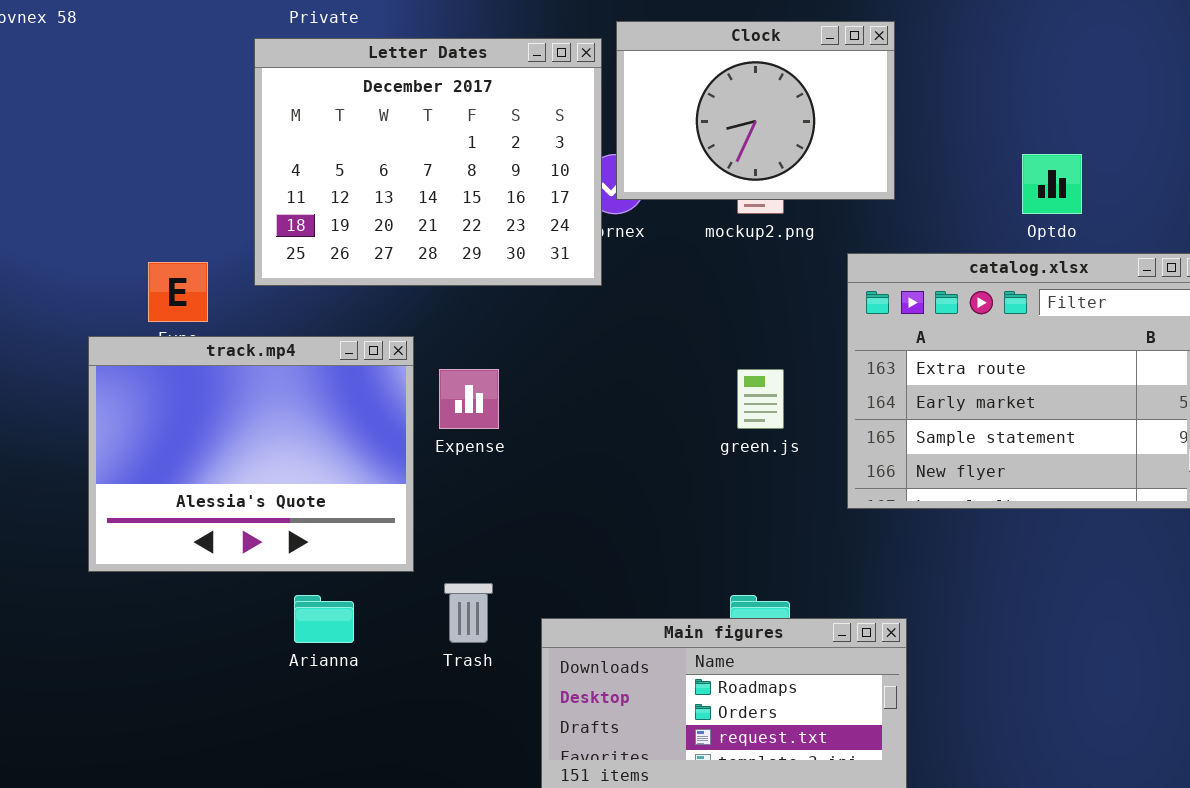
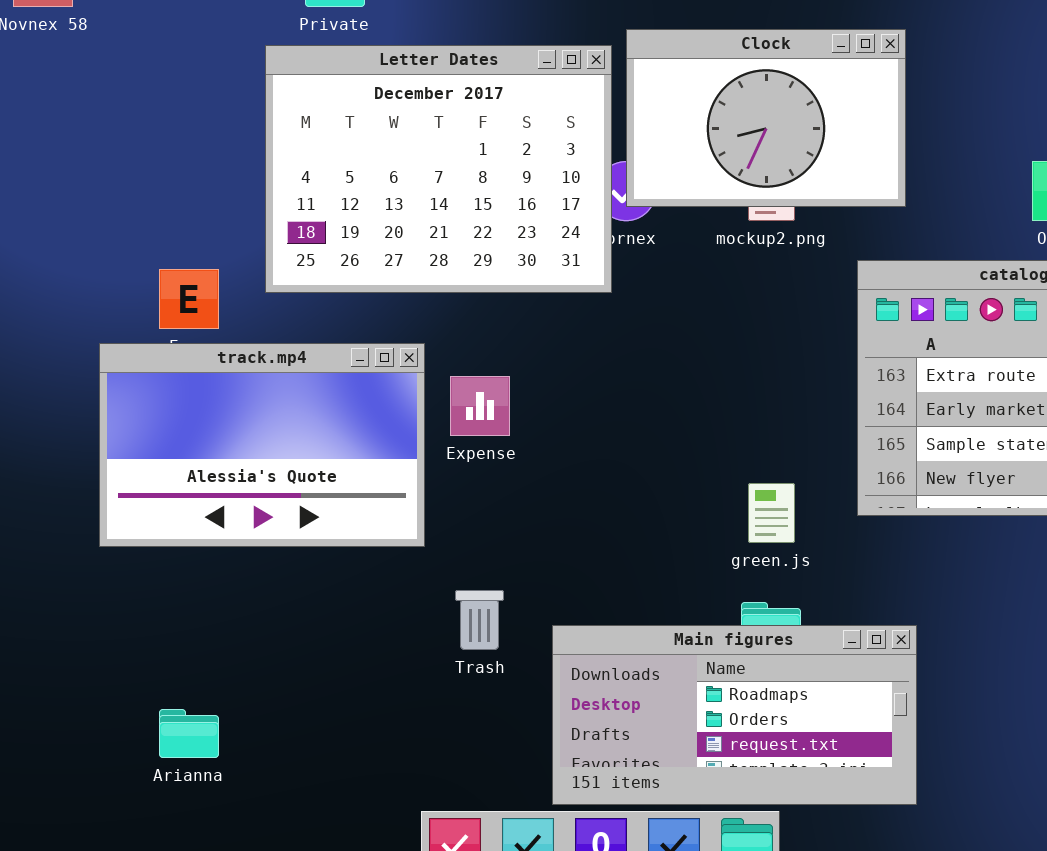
track.mp4: [88,336,414,572] -> [99,343,425,547], resized
green.js: [737,369,784,429] -> [748,483,795,543], moved
Arianna: [294,595,354,643] -> [159,709,219,758], moved

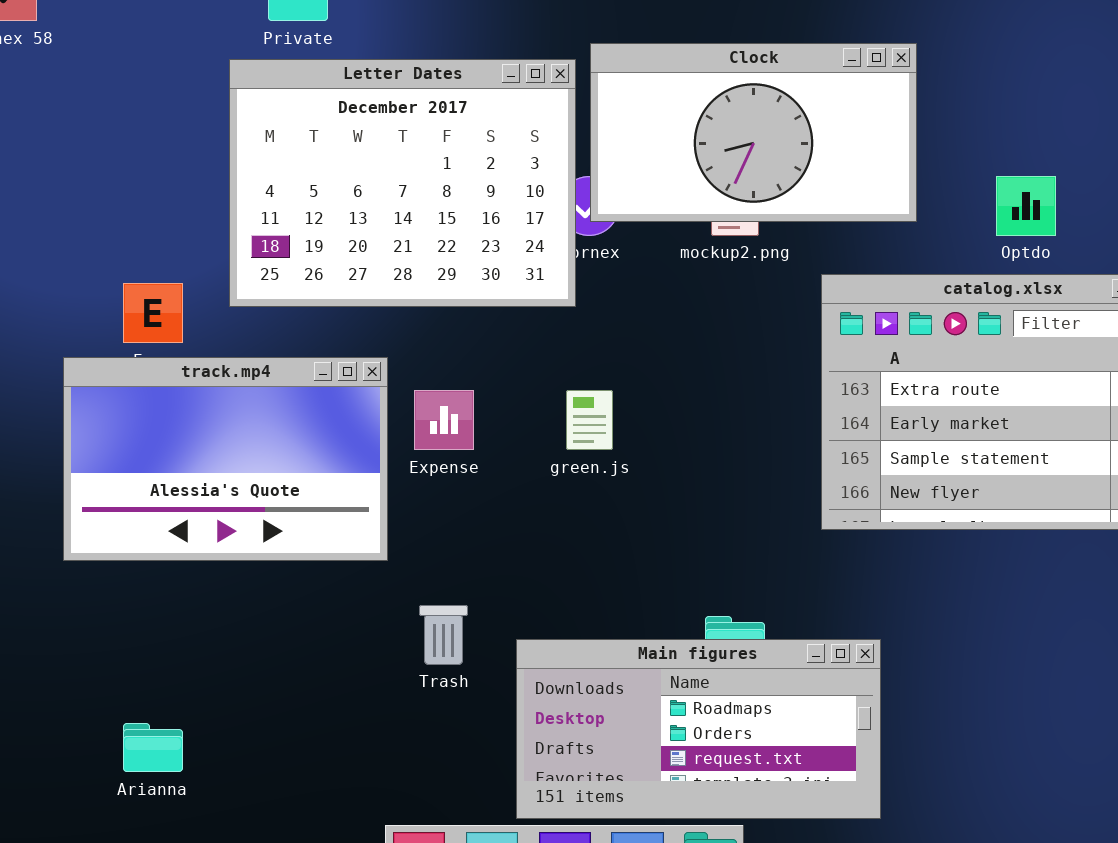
Clock: [626,29,906,207] -> [590,43,917,222], resized
green.js: [748,483,795,543] -> [566,390,613,450], moved

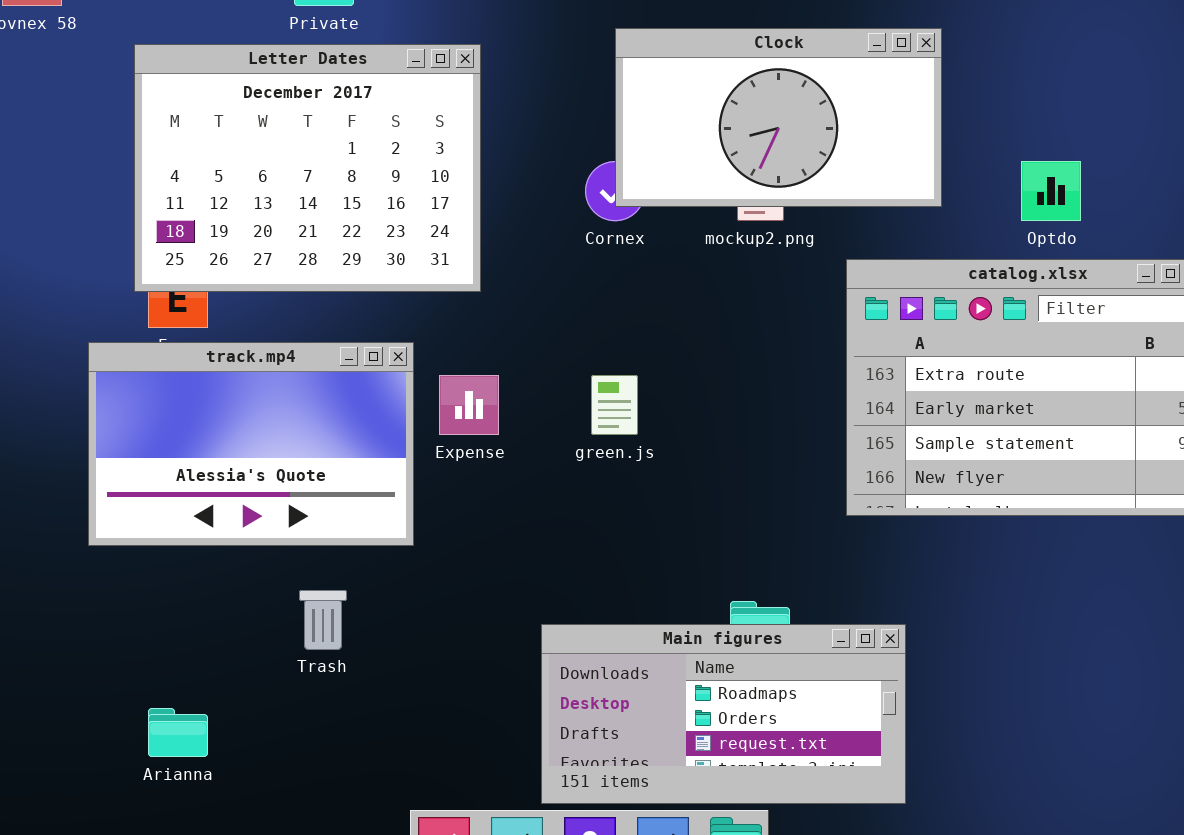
Letter Dates: [229,59,576,307] -> [134,44,481,292], moved
Trash: [419,605,468,665] -> [299,590,347,650], moved

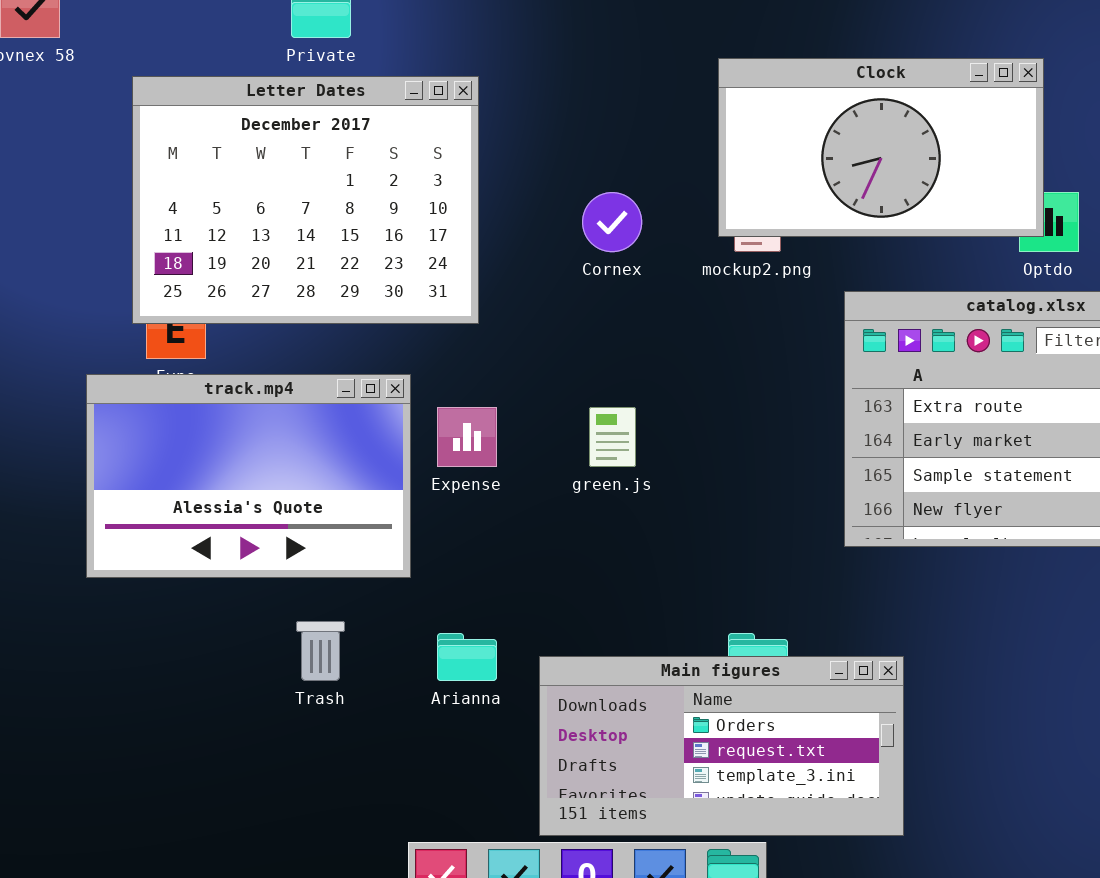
Clock: [615,28,942,207] -> [718,58,1044,237], moved
Main figures: [541,624,906,804] -> [539,656,904,836], scrolled down 1 row
Arianna: [148,708,208,757] -> [437,633,497,681], moved

